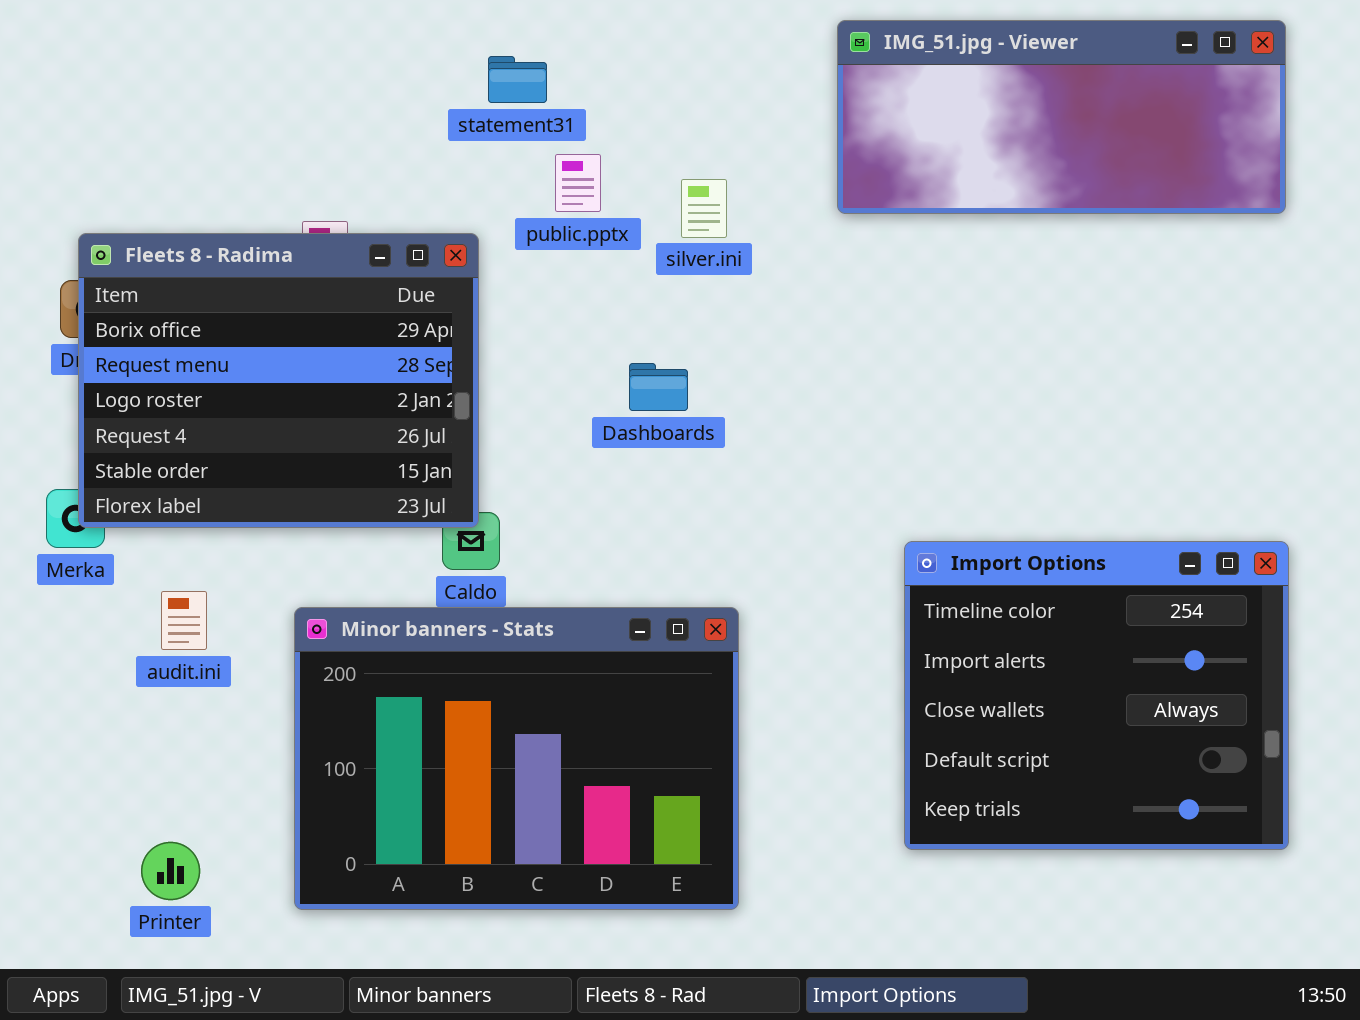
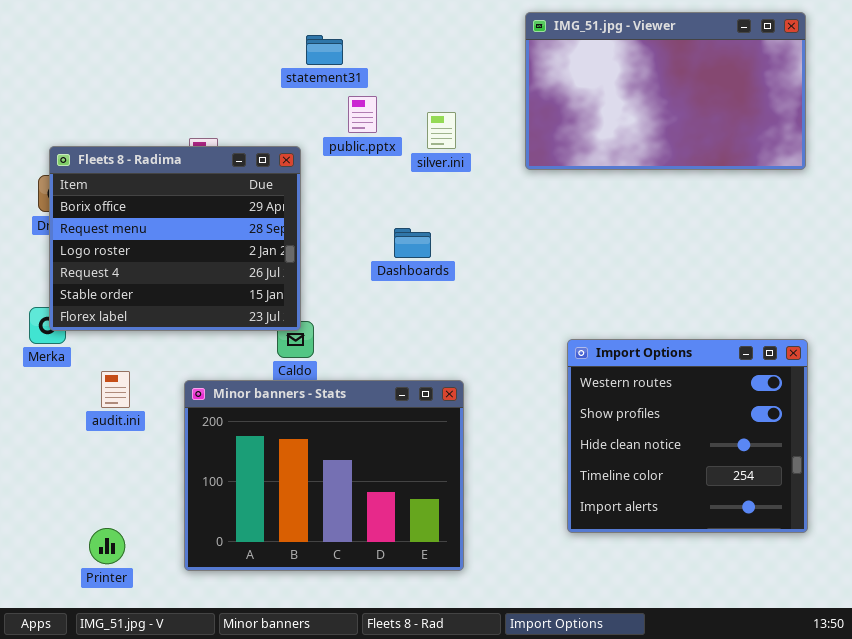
IMG_51.jpg - Viewer: [837,20,1286,214] -> [525,12,806,170], resized
Import Options: [904,541,1289,850] -> [567,339,808,533], scrolled up 3 rows

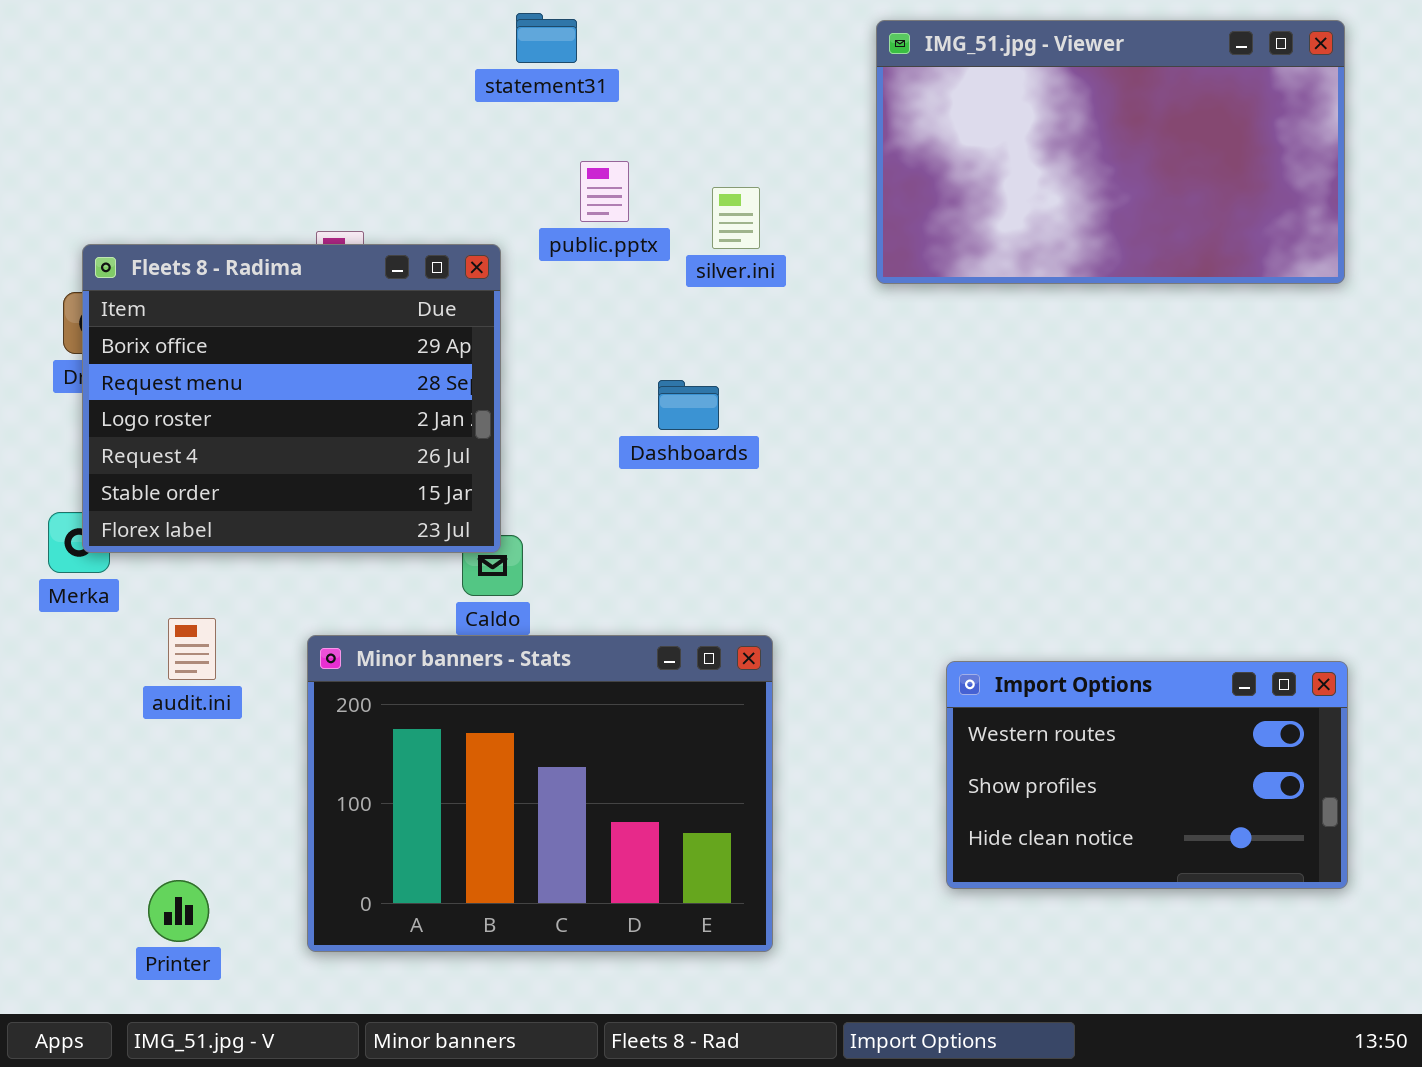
statement31: [306,35,343,65] -> [516,13,577,63], moved
Import Options: [567,339,808,533] -> [946,661,1348,889], resized

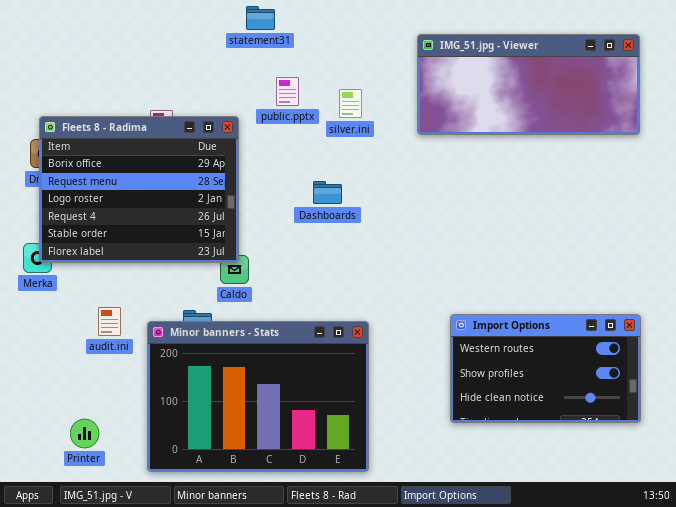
IMG_51.jpg - Viewer: [876,20,1345,284] -> [417,34,640,135], resized
audit.ini: [168,618,216,680] -> [98,307,121,336], moved
Minor banners - Stats: [307,635,773,952] -> [147,321,369,472], moved

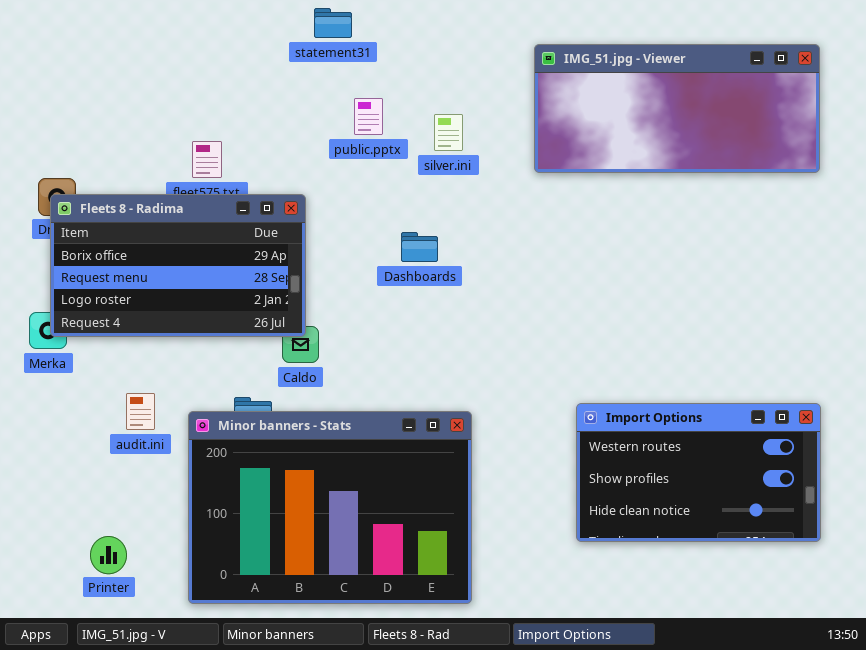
Fleets 8 - Radima: [39,116,239,263] -> [50,194,306,337], resized

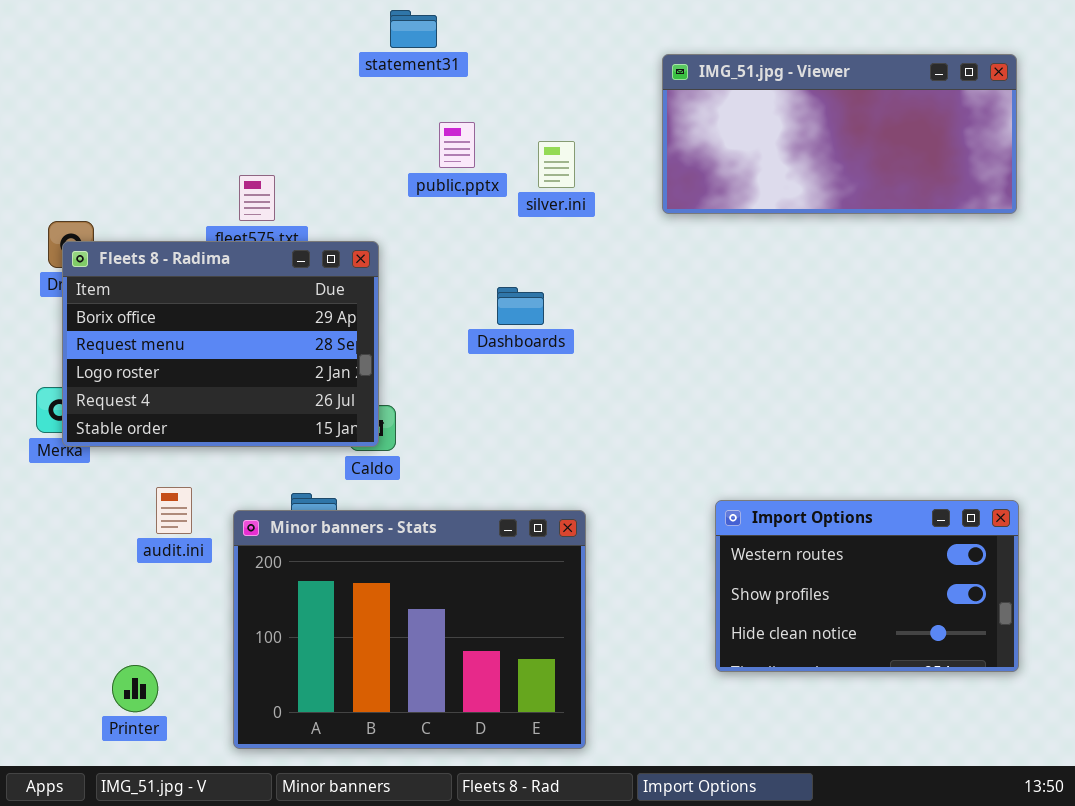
Fleets 8 - Radima: [50,194,306,337] -> [62,241,379,447], resized

